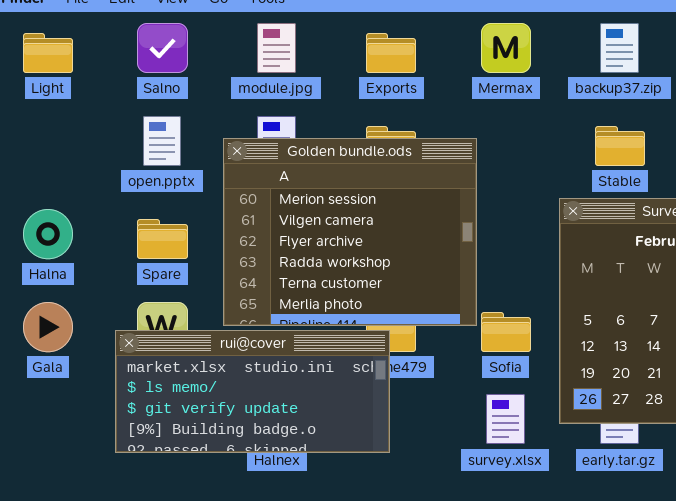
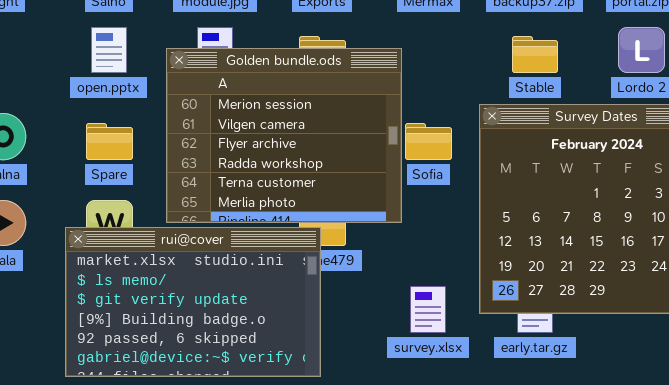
Sofia: [481,312,531,352] -> [405,123,452,160], moved
rui@cover: [115,330,390,453] -> [65,227,321,377], resized

